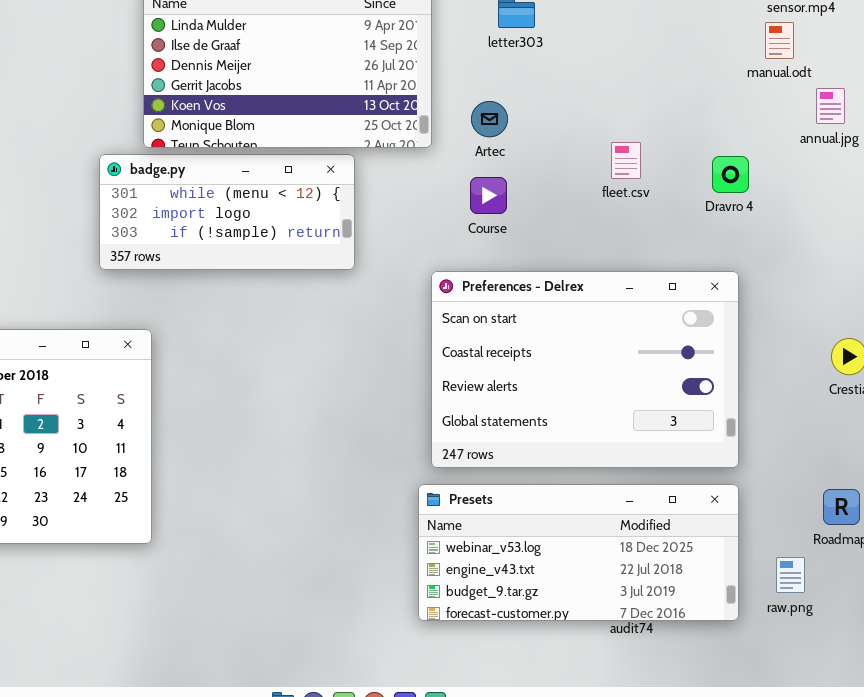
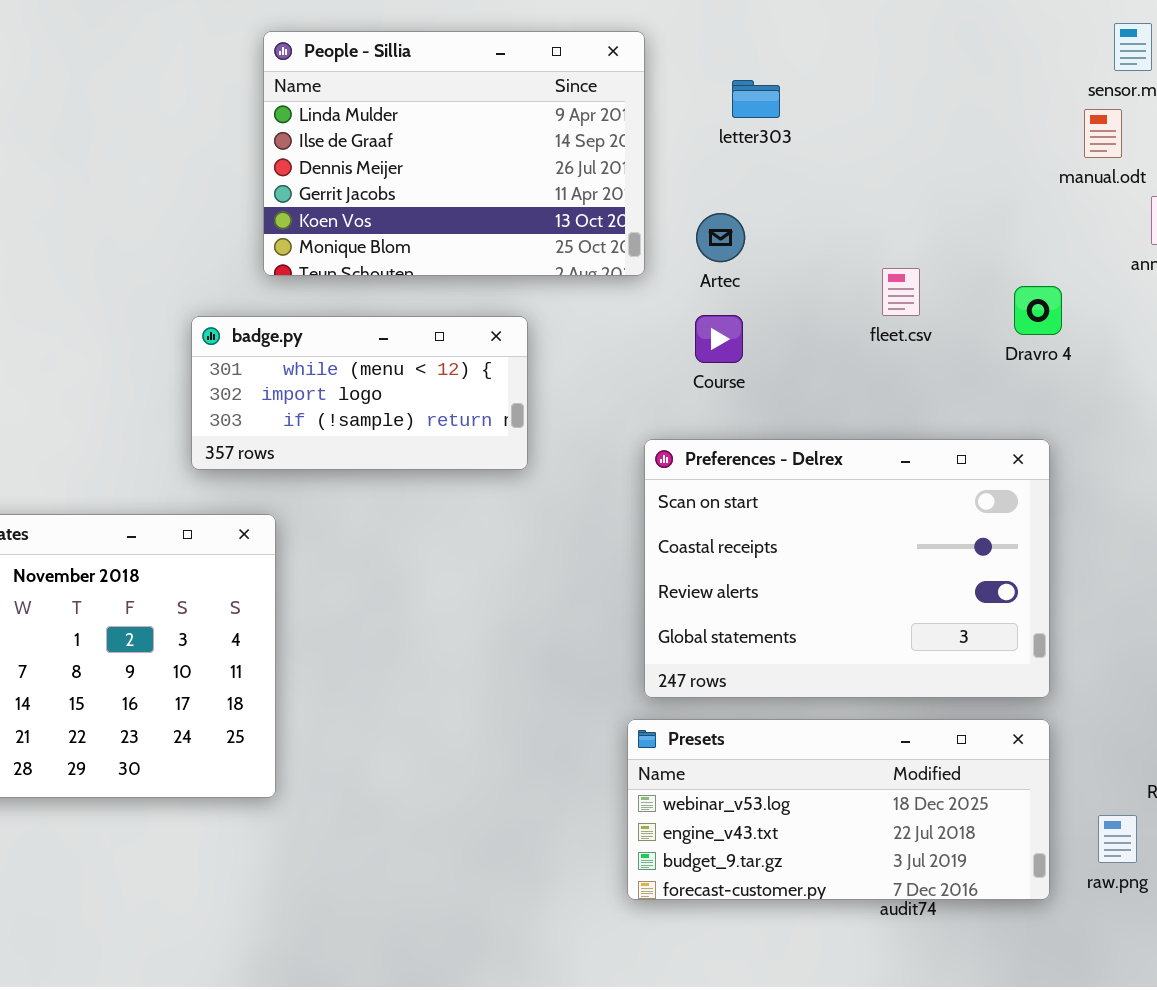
badge.py: [99,154,355,270] -> [191,316,528,470], moved

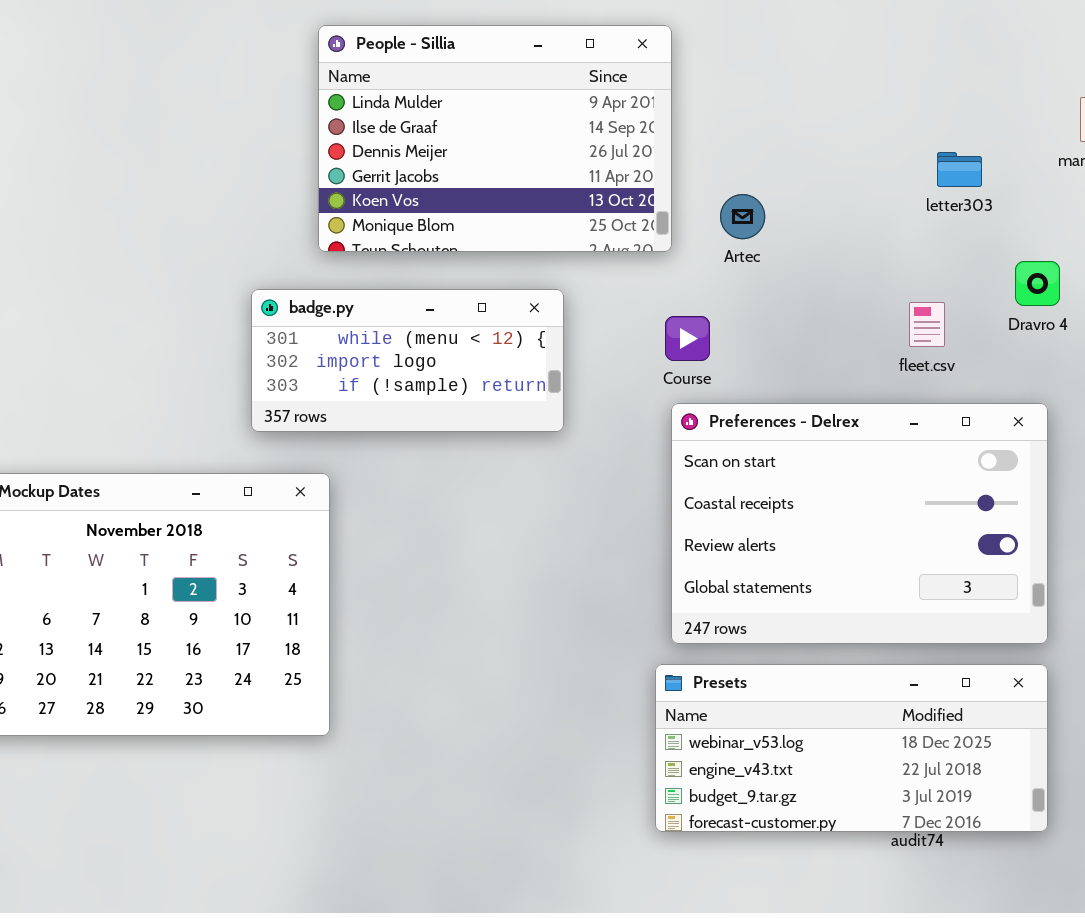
letter303: [732,80,780,118] -> [937,152,982,187], moved
fleet.csv: [882,268,920,316] -> [909,302,945,347], moved
Course: [695,315,743,363] -> [665,316,710,361], moved

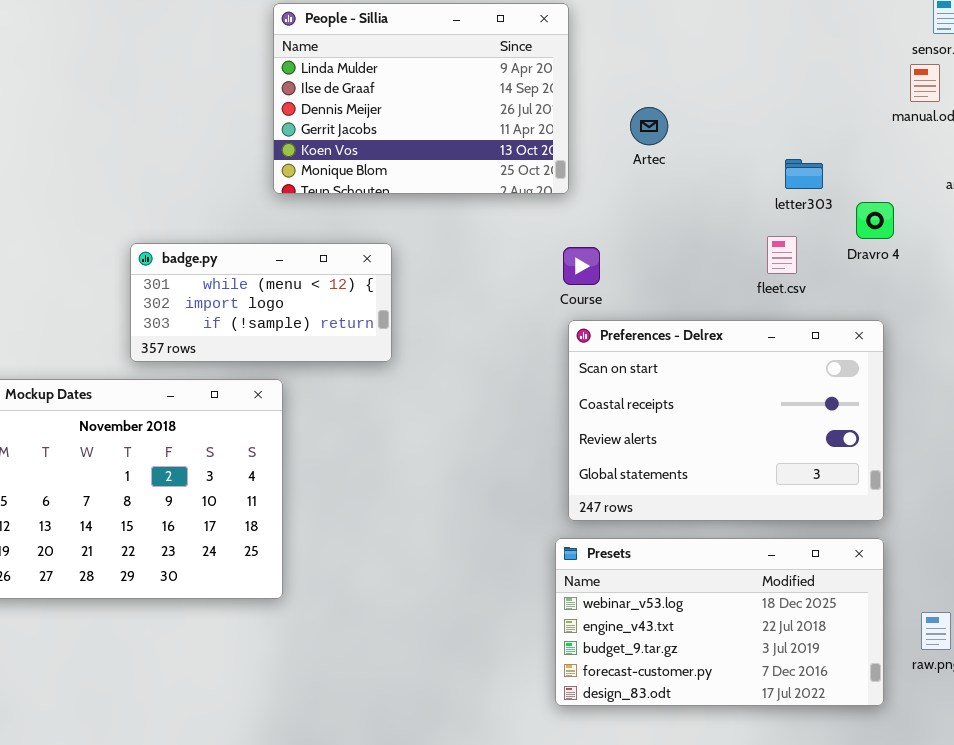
letter303: [937,152,982,187] -> [785,159,823,189], moved
Artec: [720,194,765,239] -> [630,107,668,145], moved
badge.py: [251,289,564,432] -> [130,243,392,362], moved
Presets: [655,664,1048,832] -> [555,538,884,706], resized

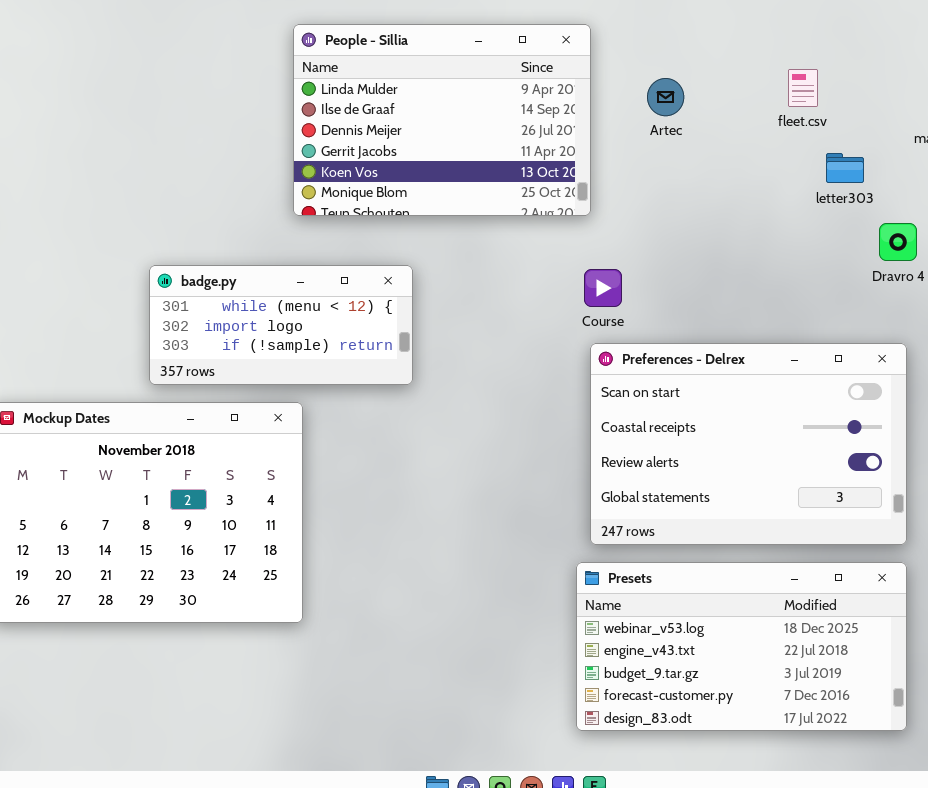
Artec: [630,107,668,145] -> [647,78,684,116], moved
letter303: [785,159,823,189] -> [826,153,864,183], moved
fleet.csv: [767,236,797,274] -> [788,69,818,107], moved

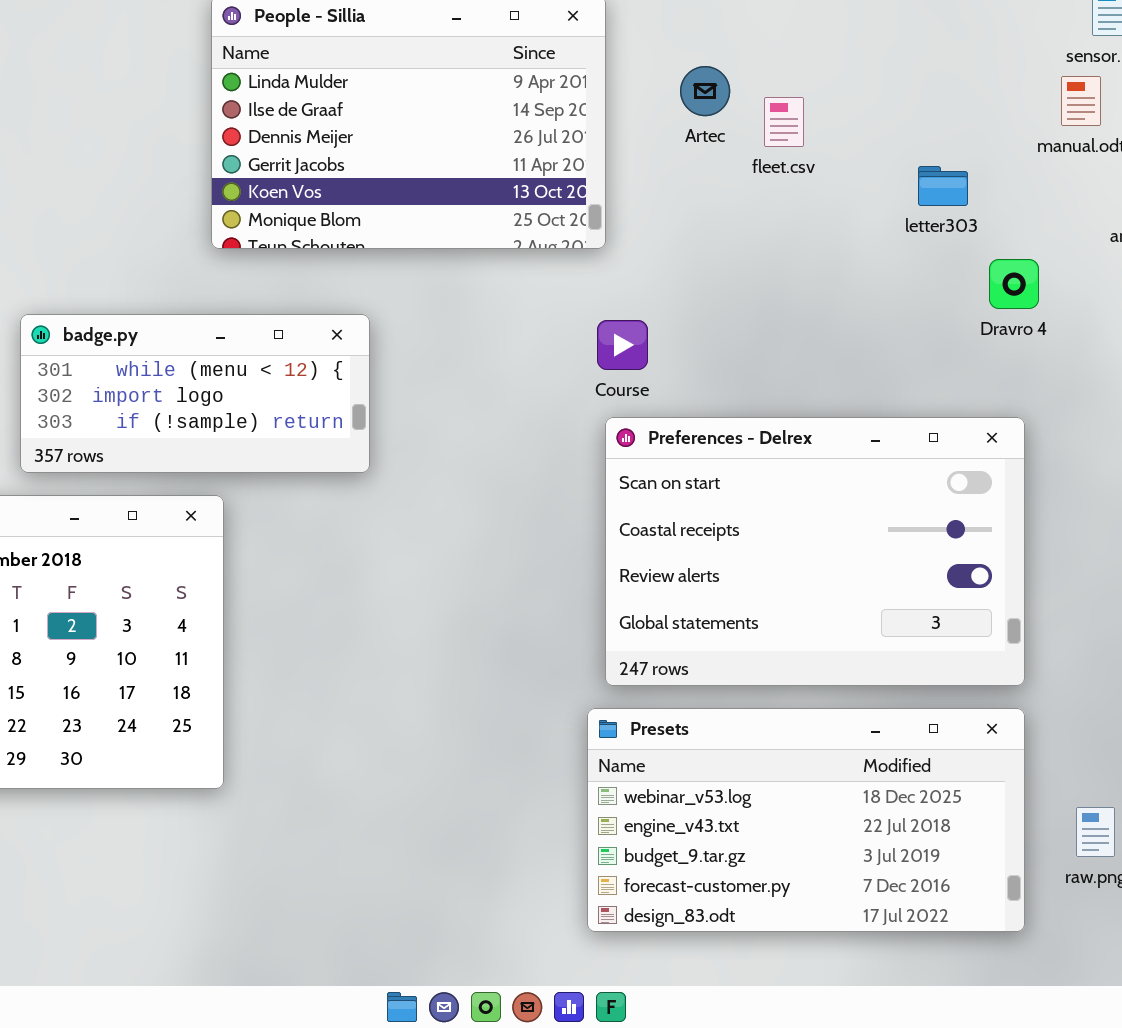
fleet.csv: [788,69,818,107] -> [764,97,804,147], moved

